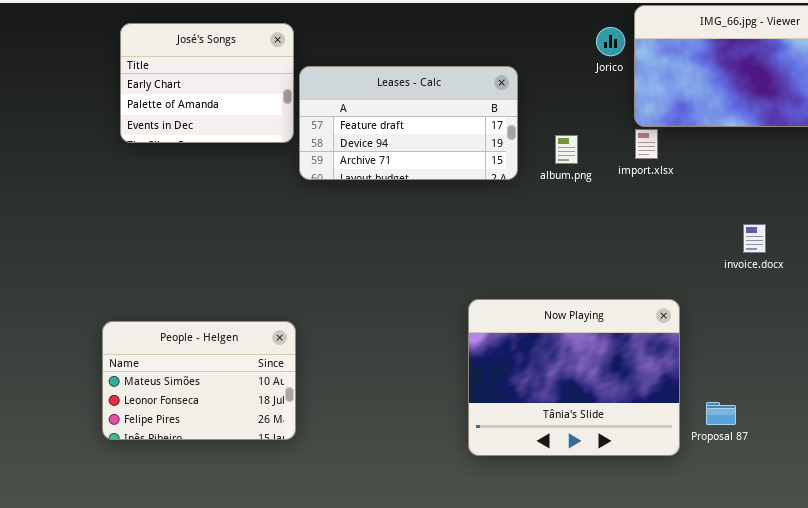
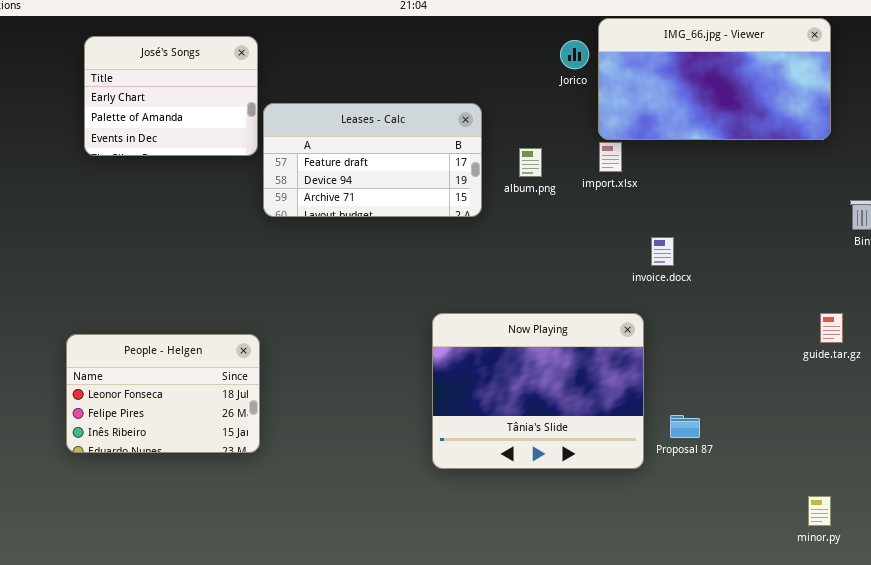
Leases - Calc: [299,66,518,180] -> [263,103,482,217], moved
invoice.docx: [743,224,766,253] -> [651,237,674,266], moved
People - Helgen: [102,321,296,440] -> [66,334,260,453], scrolled down 1 row

